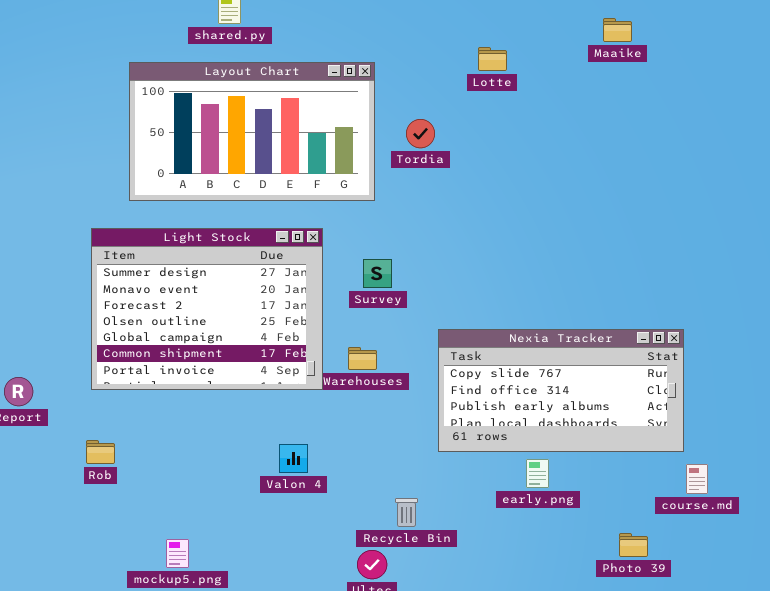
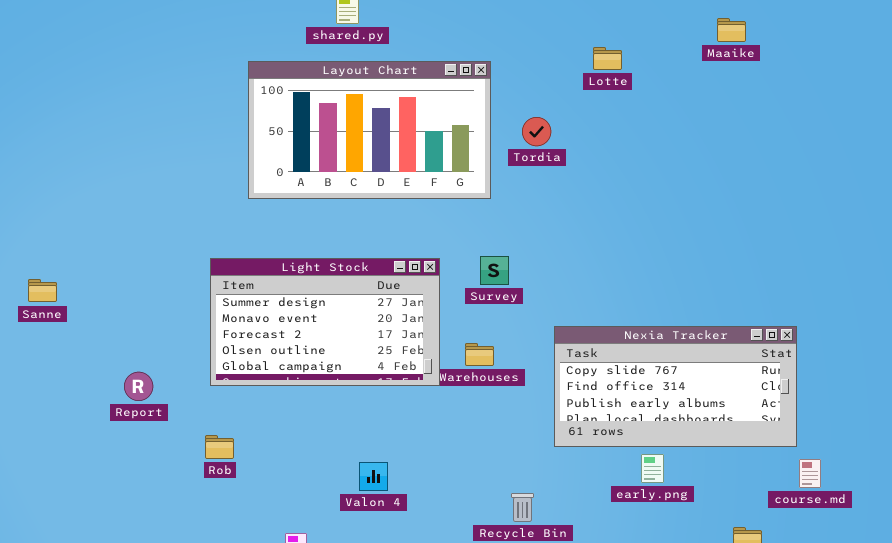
Light Stock: [91,228,323,390] -> [210,258,440,386], resized
Valon 4: [279,444,308,473] -> [359,462,388,491], moved

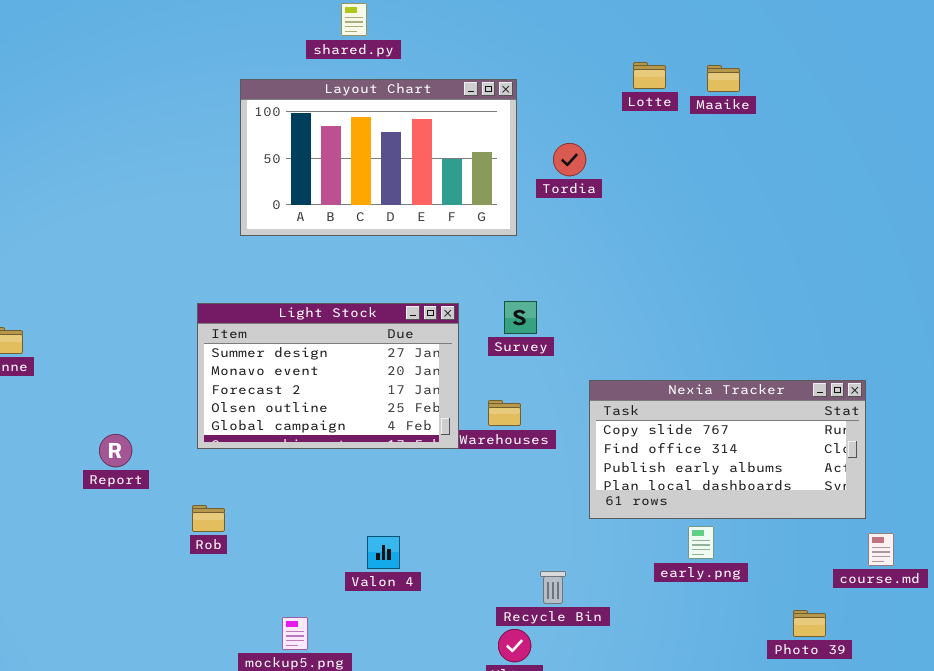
Maaike: [717,18,746,42] -> [707,65,740,92], moved

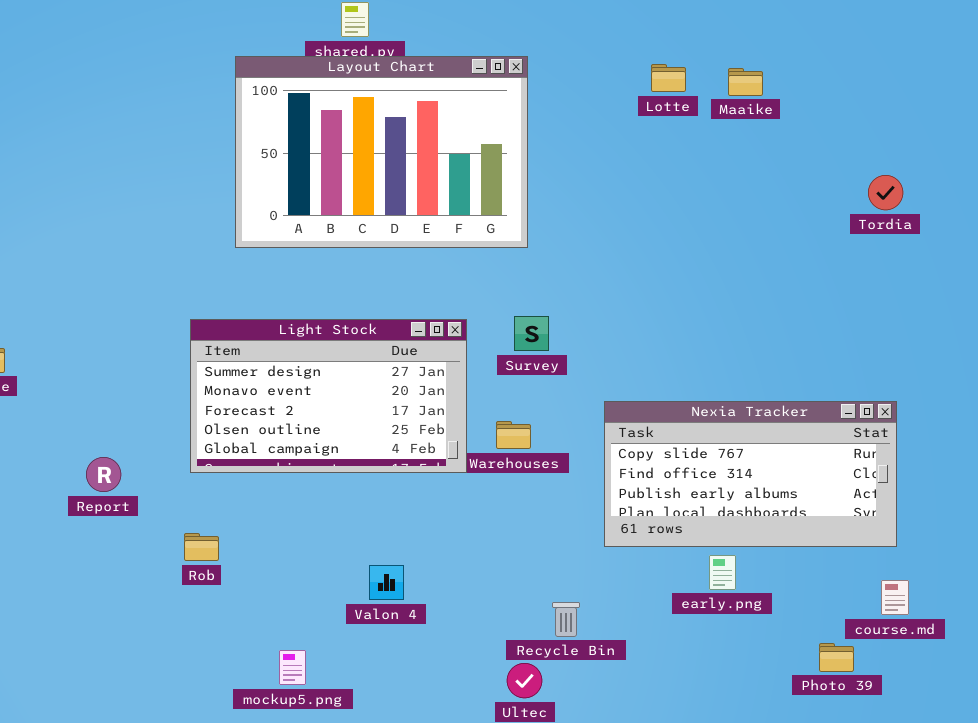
Layout Chart: [240,79,517,236] -> [235,56,528,248], resized
Tordia: [553,143,586,176] -> [868,175,903,210], moved
course.md: [868,533,894,566] -> [881,580,909,615], moved

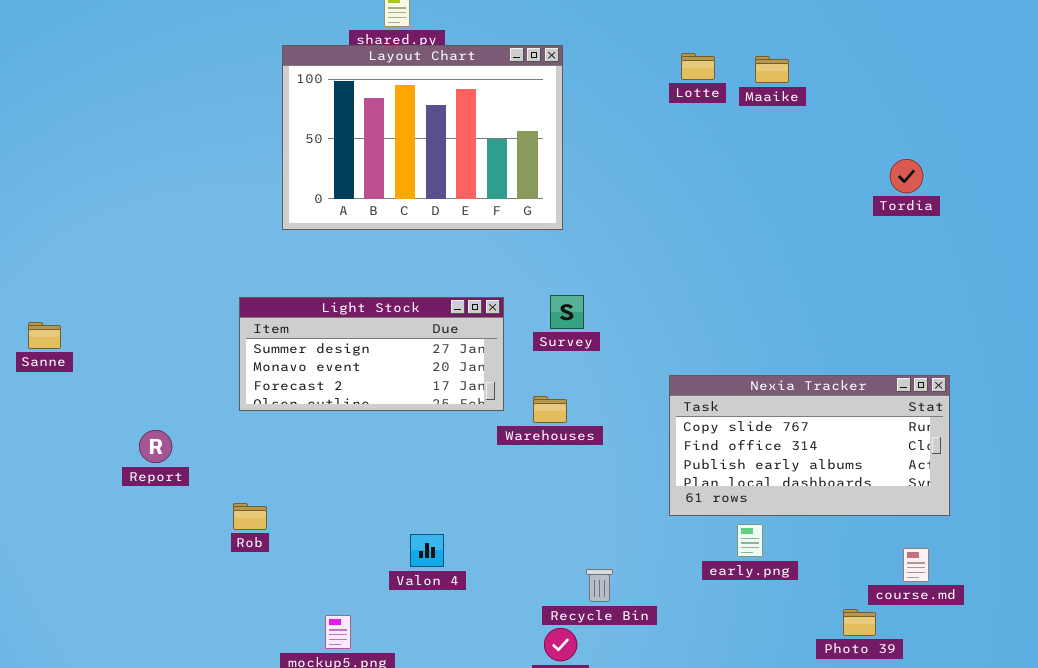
Light Stock: [190,319,467,473] -> [239,297,504,411], resized
Nexia Tracker: [604,401,897,547] -> [669,375,950,516], moved

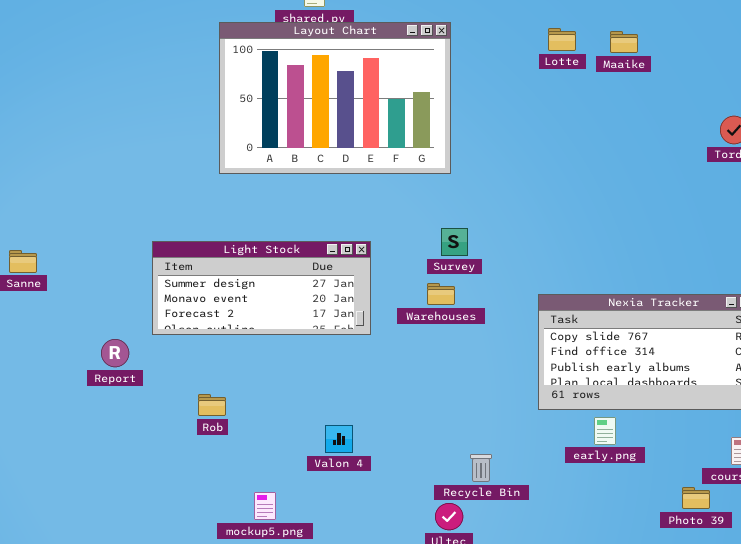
Light Stock: [239,297,504,411] -> [152,241,371,335], moved
Warehouses: [533,396,567,423] -> [427,283,455,305], moved
Rob: [233,503,267,530] -> [198,394,226,416], moved

